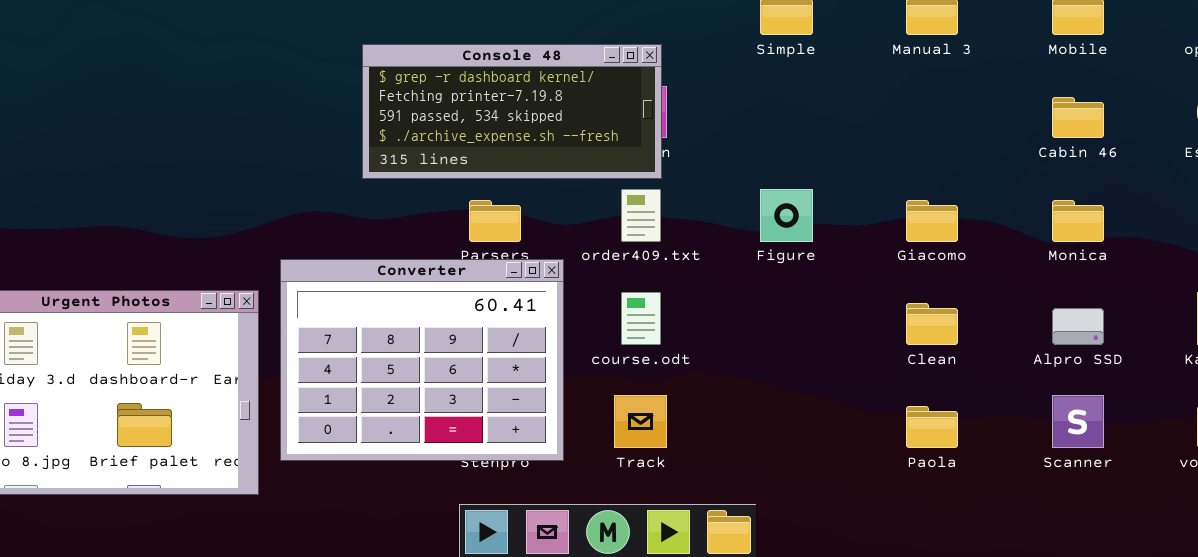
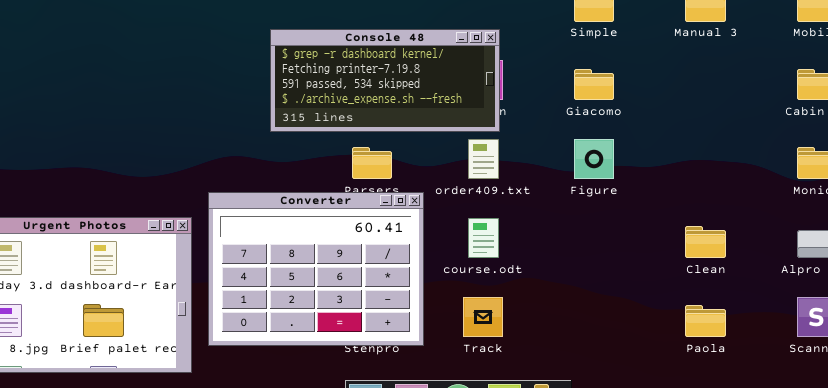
Giacomo: [906,200,958,242] -> [574,69,614,100], moved

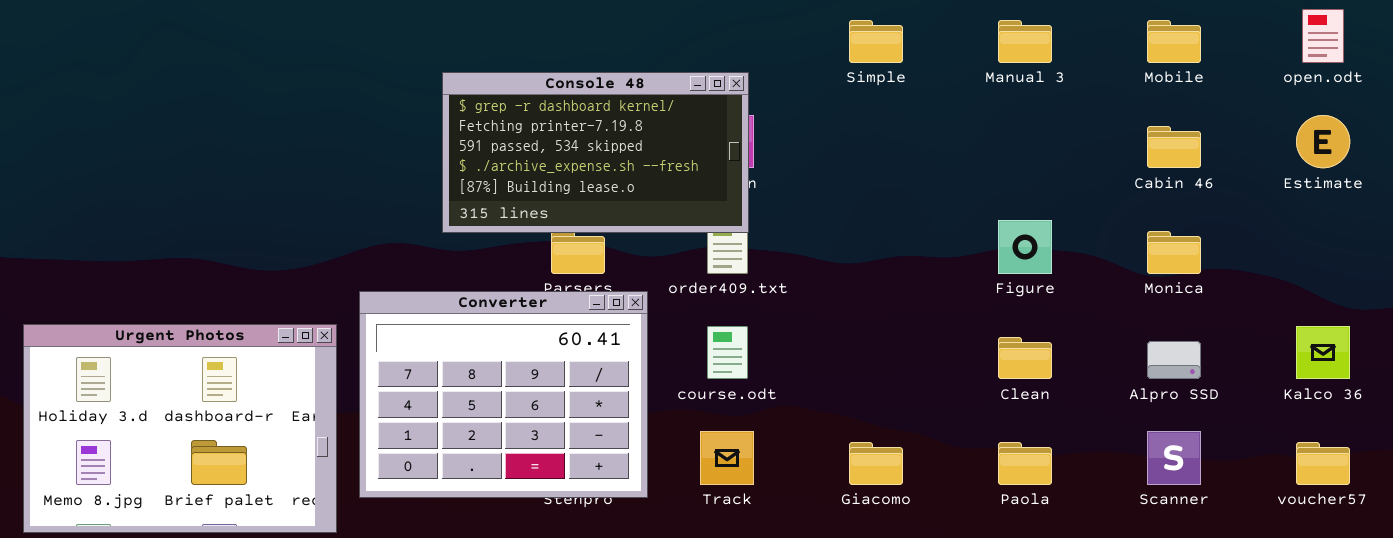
Console 48: [270,29,500,132] -> [442,72,749,233], resized
Giacomo: [574,69,614,100] -> [849,442,903,485], moved
Figure: [574,139,614,179] -> [998,220,1052,274], moved

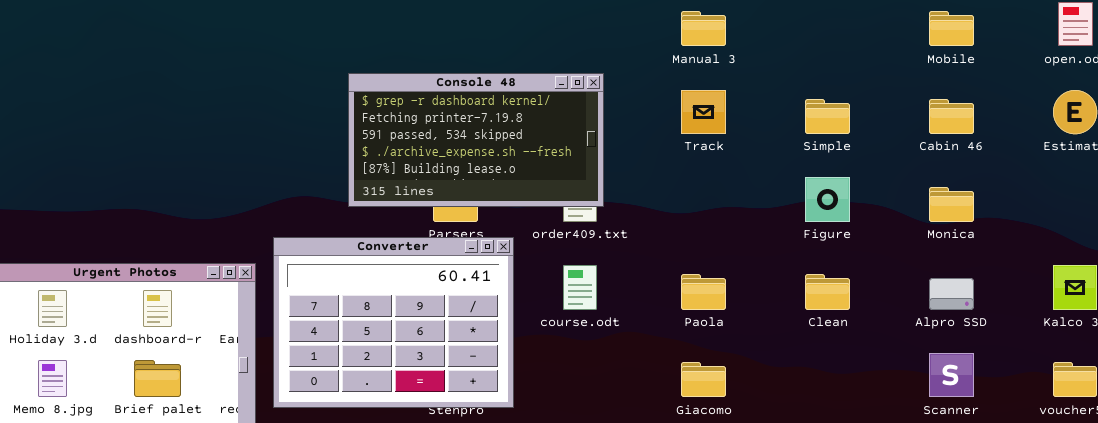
Simple: [849,20,903,63] -> [805,99,850,134], moved
Manual 3: [998,20,1052,63] -> [681,11,726,46], moved
Console 48: [442,72,749,233] -> [348,73,604,207], moved
Track: [700,431,754,485] -> [681,90,726,134], moved
Paola: [998,442,1052,485] -> [681,274,726,310], moved

